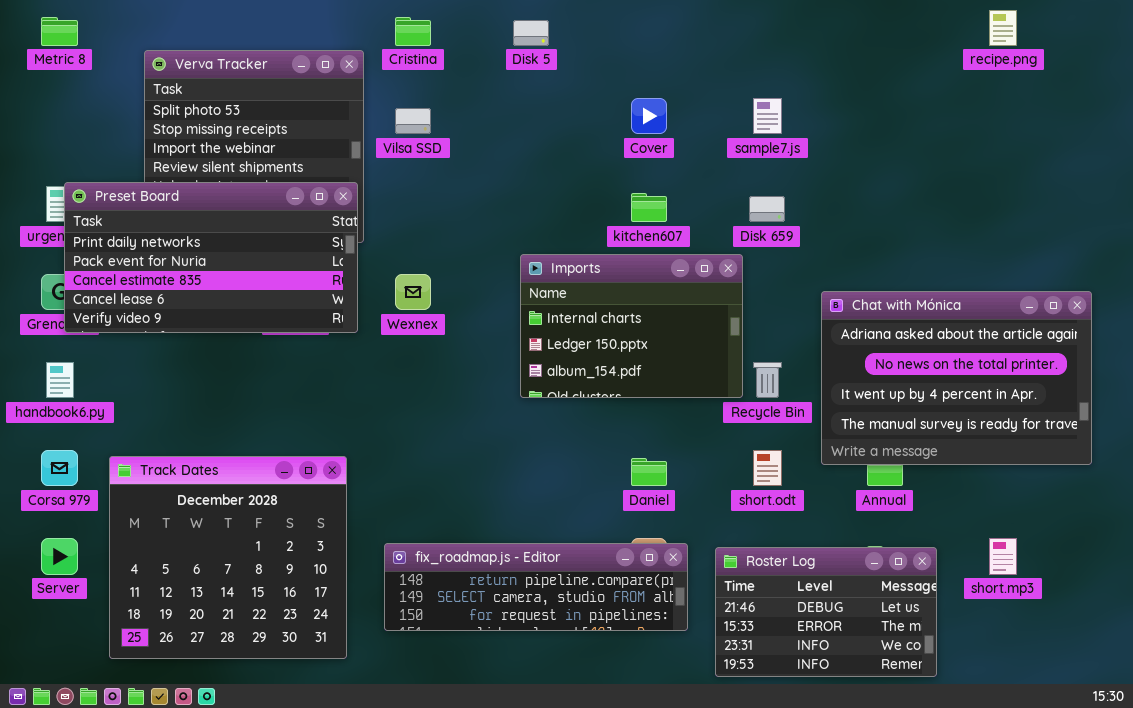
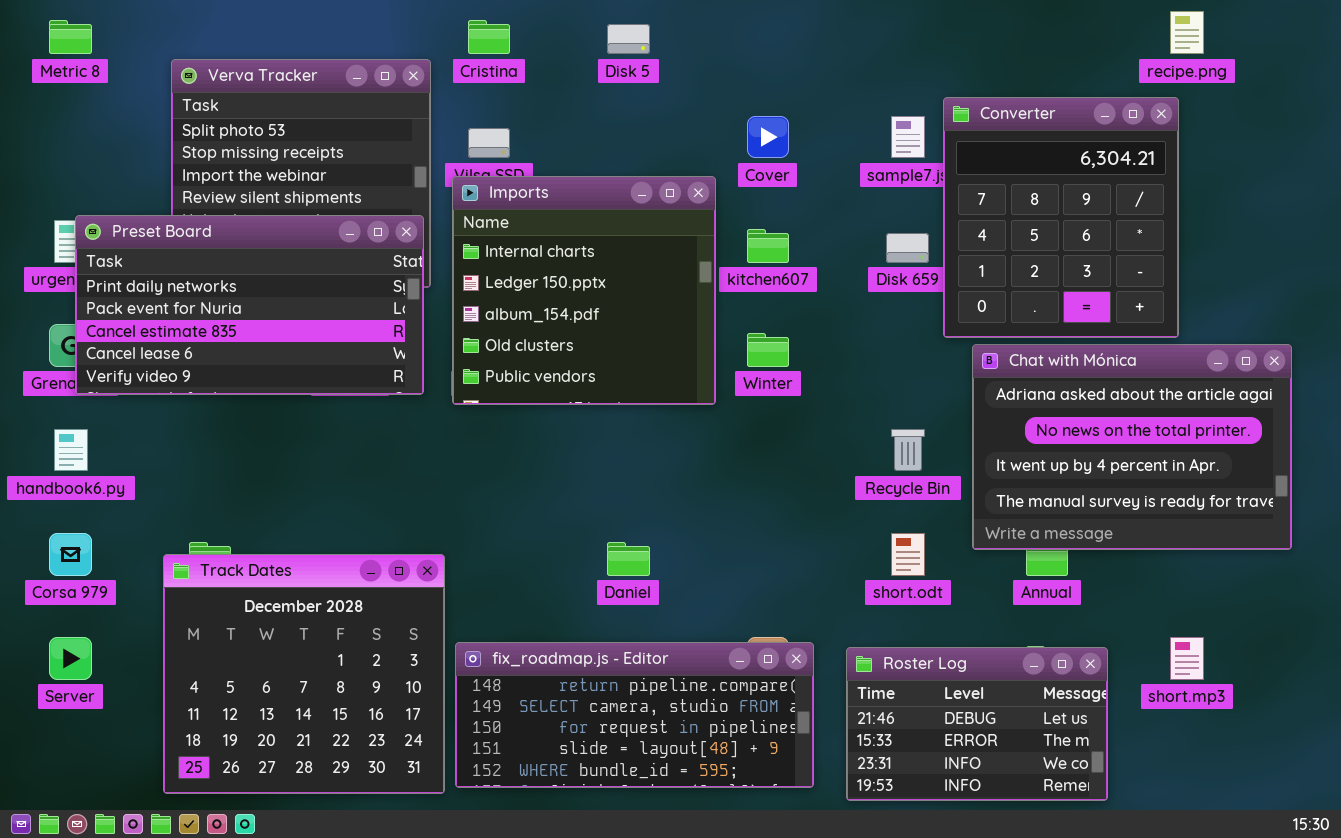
Converter: none -> [943,97,1179,338], opened
Imports: [520,254,743,398] -> [452,176,716,405], moved, resized
Track Dates: [109,456,347,659] -> [163,554,445,794], moved
Daniel: [631,458,667,486] -> [607,542,650,576], moved
fix_roadmap.js - Editor: [384,543,688,631] -> [455,642,814,788], resized

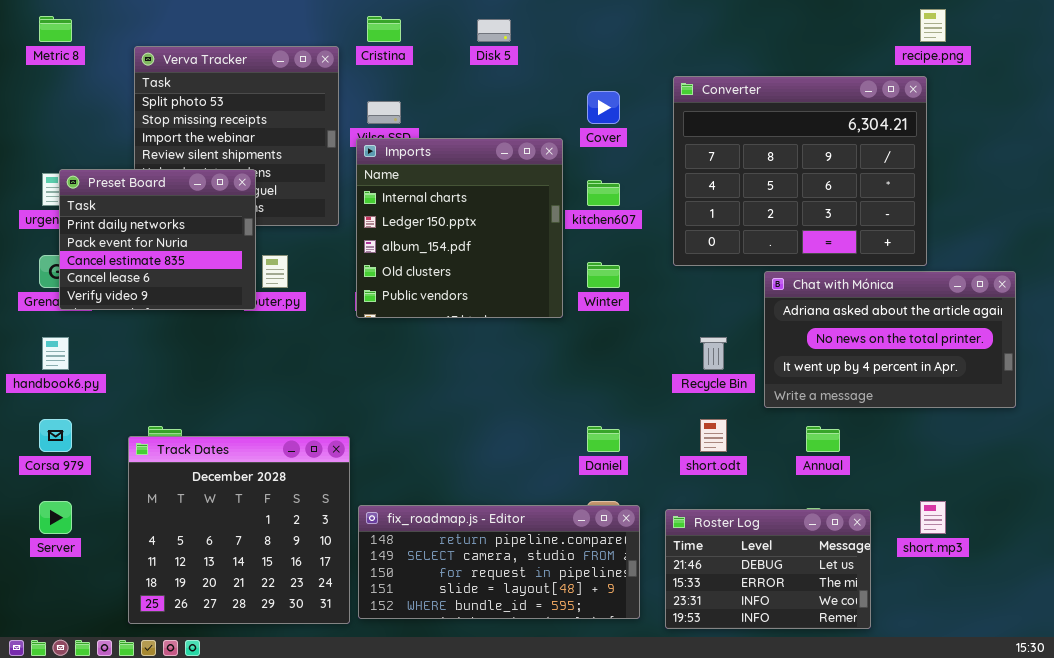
Converter: [943,97,1179,338] -> [673,76,927,266], resized
Preset Board: [75,215,424,395] -> [59,169,256,310], resized
Chat with Mónica: [972,344,1292,550] -> [764,271,1016,408], resized
Daniel: [607,542,650,576] -> [587,426,620,452], moved

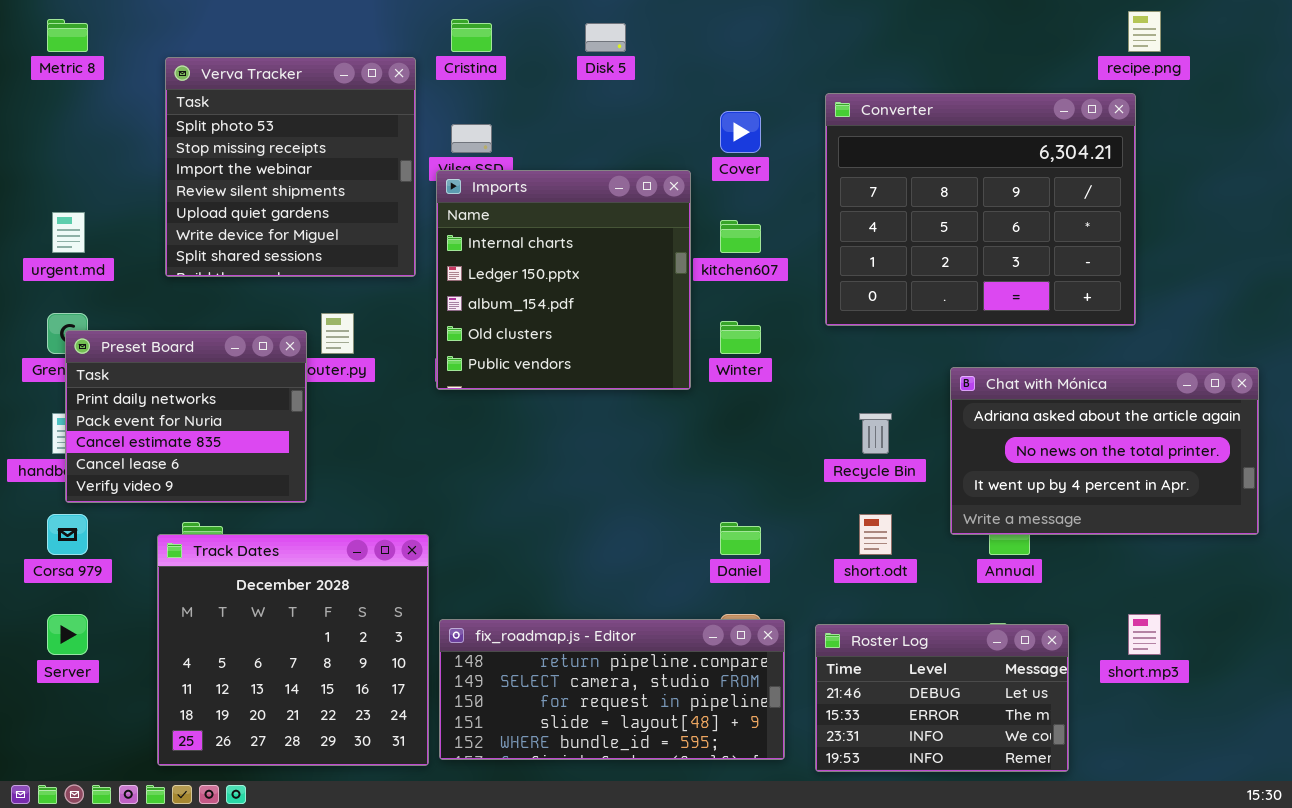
Preset Board: [59,169,256,310] -> [65,330,307,503], moved
Chat with Mónica: [764,271,1016,408] -> [950,367,1259,535], moved

